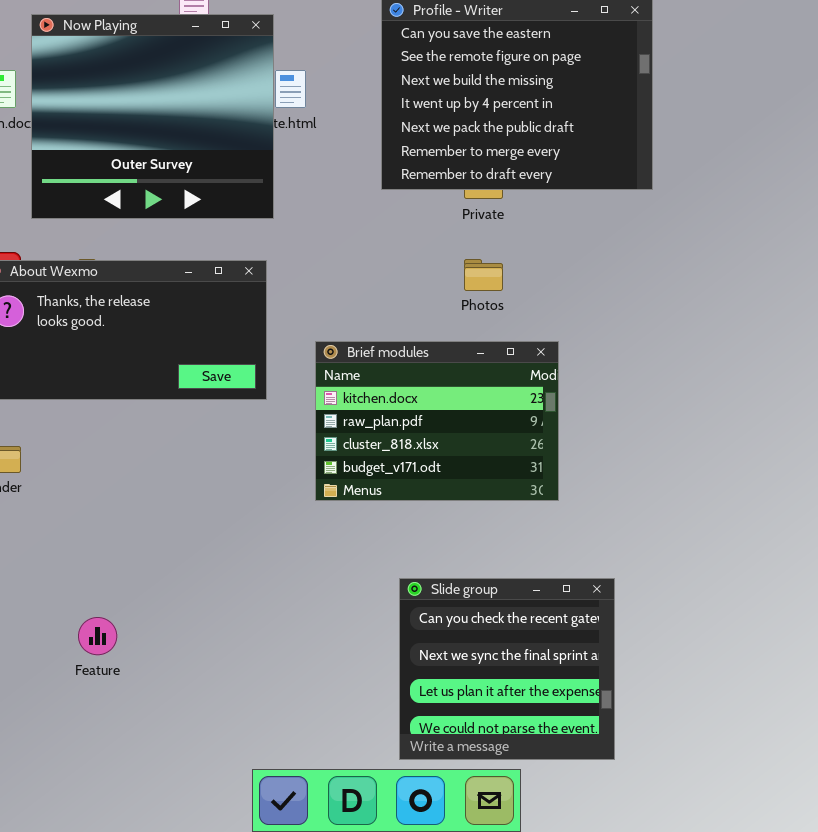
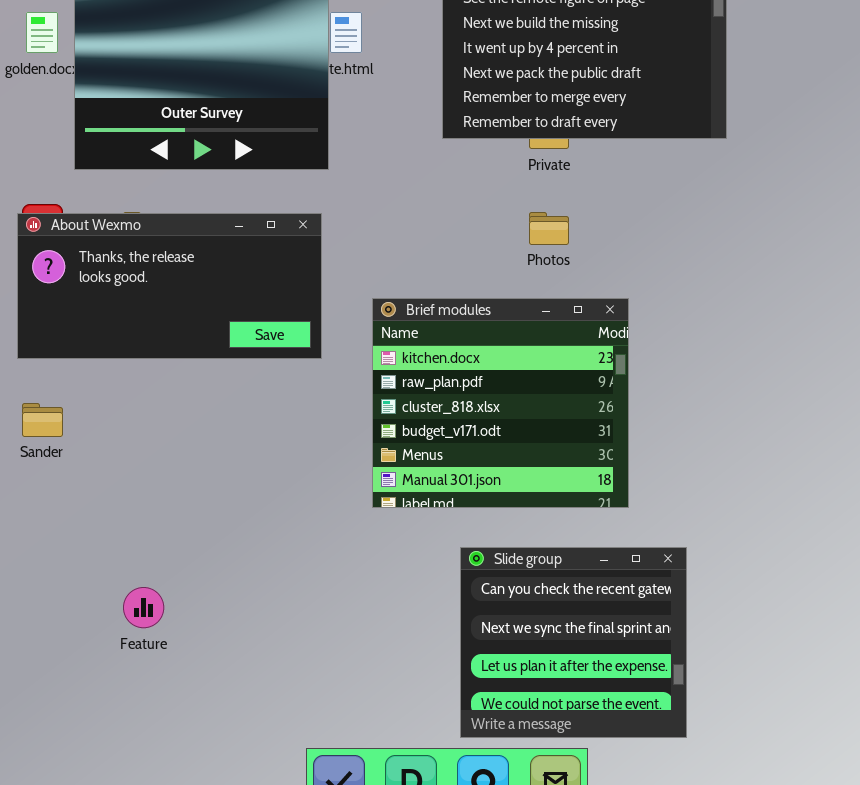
Brief modules: [315,341,559,501] -> [372,298,629,508], resized

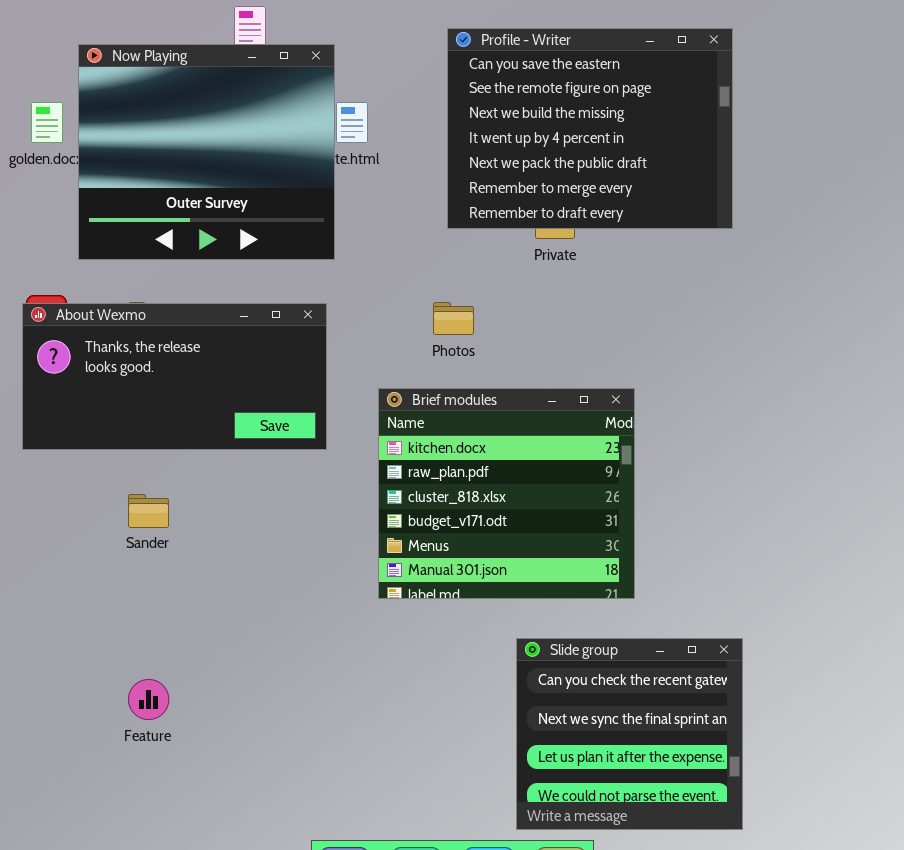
Photos: [529,212,569,245] -> [433,302,474,335], moved
Sander: [22,403,63,437] -> [128,494,169,528], moved
Slide group: [460,547,687,738] -> [516,638,743,830], moved

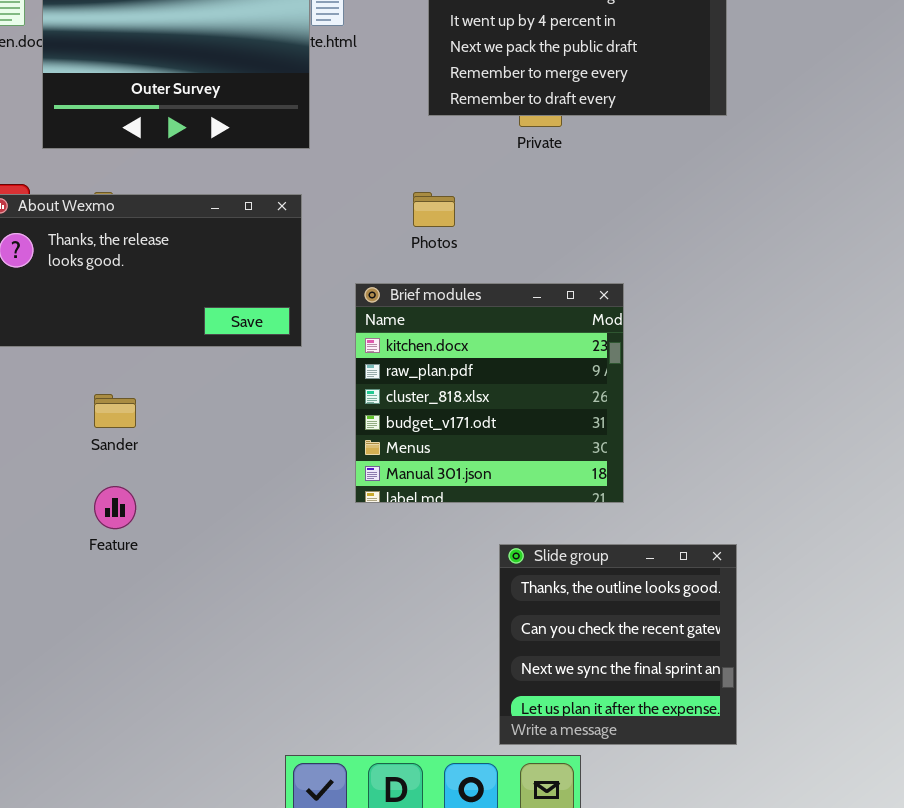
Slide group: [516,638,743,830] -> [499,544,737,745], scrolled up 1 row
Feature: [128,679,169,720] -> [94,486,136,529], moved

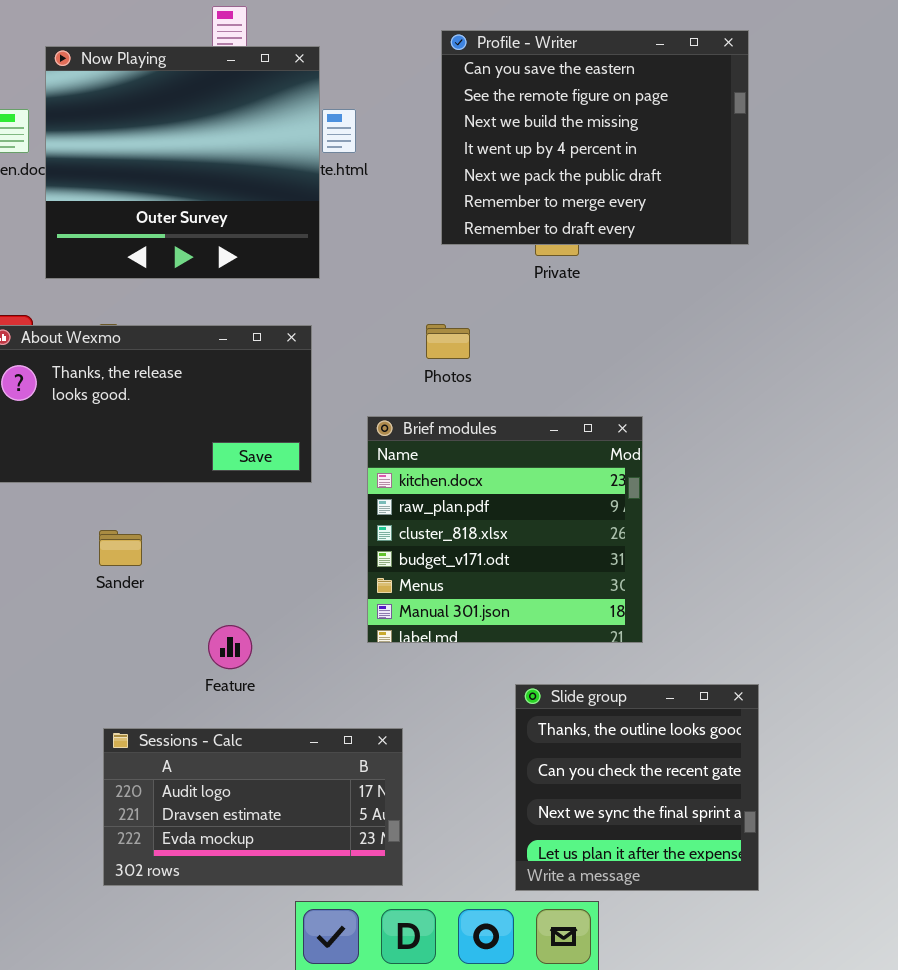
Feature: [94,486,136,529] -> [208,625,252,669], moved
Sessions - Calc: none -> [103,728,403,886], opened

